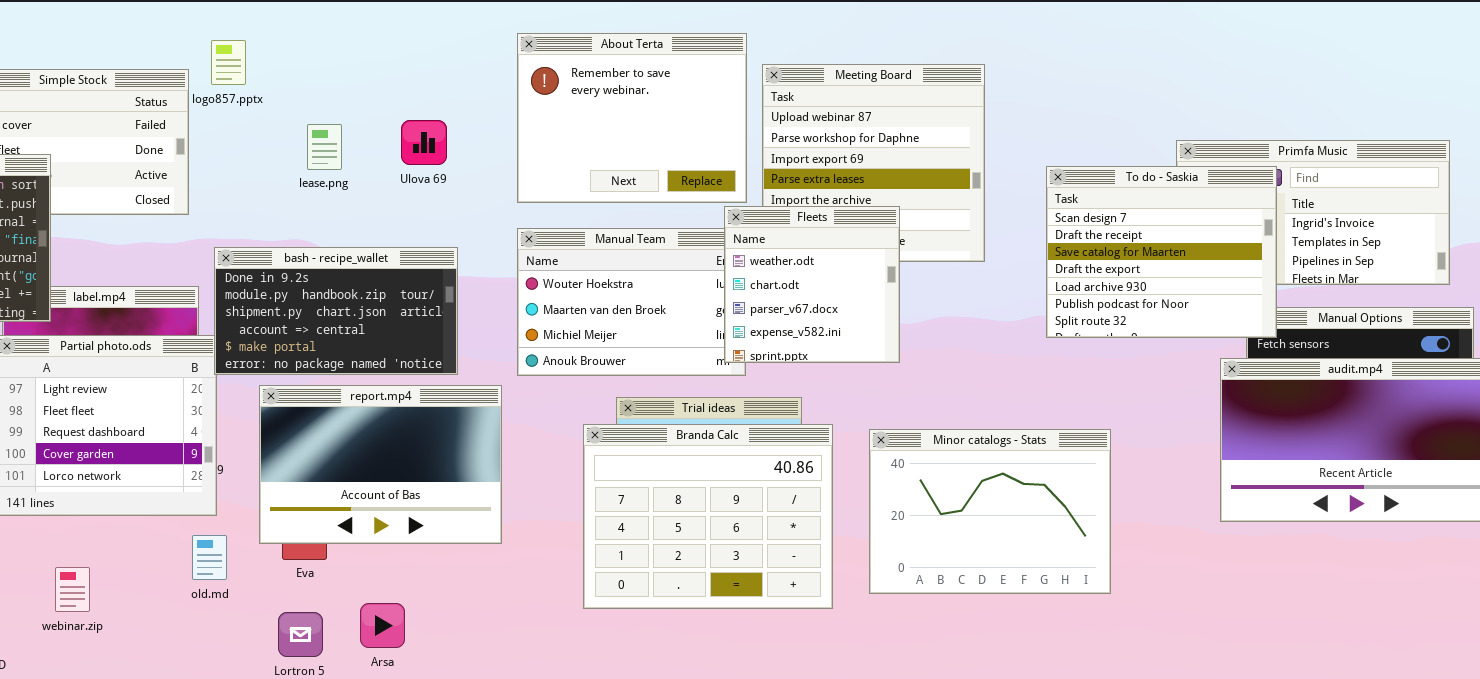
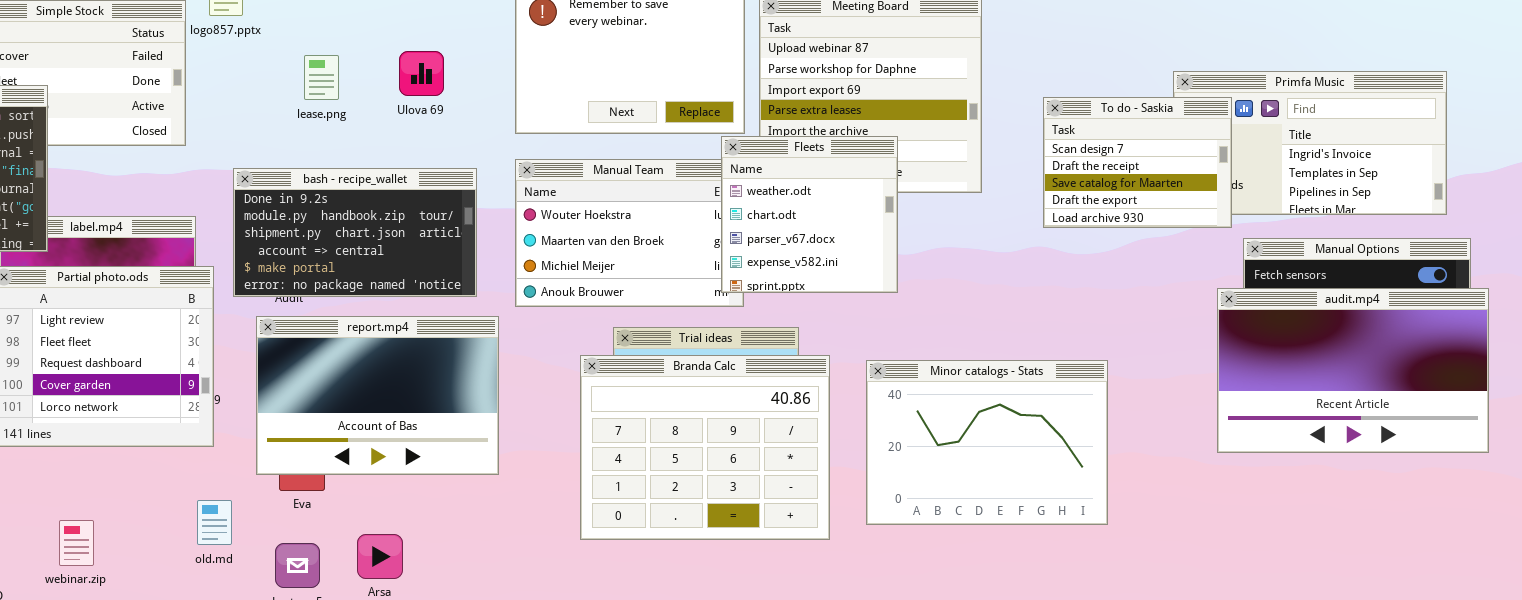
To do - Saskia: [1046,166,1277,338] -> [1043,97,1232,228], resized
bash - recipe_wallet: [214,247,458,375] -> [233,168,477,297], moved
old.md: [192,535,227,580] -> [197,500,232,545], moved
webinar.zip: [55,567,90,612] -> [59,520,94,566], moved

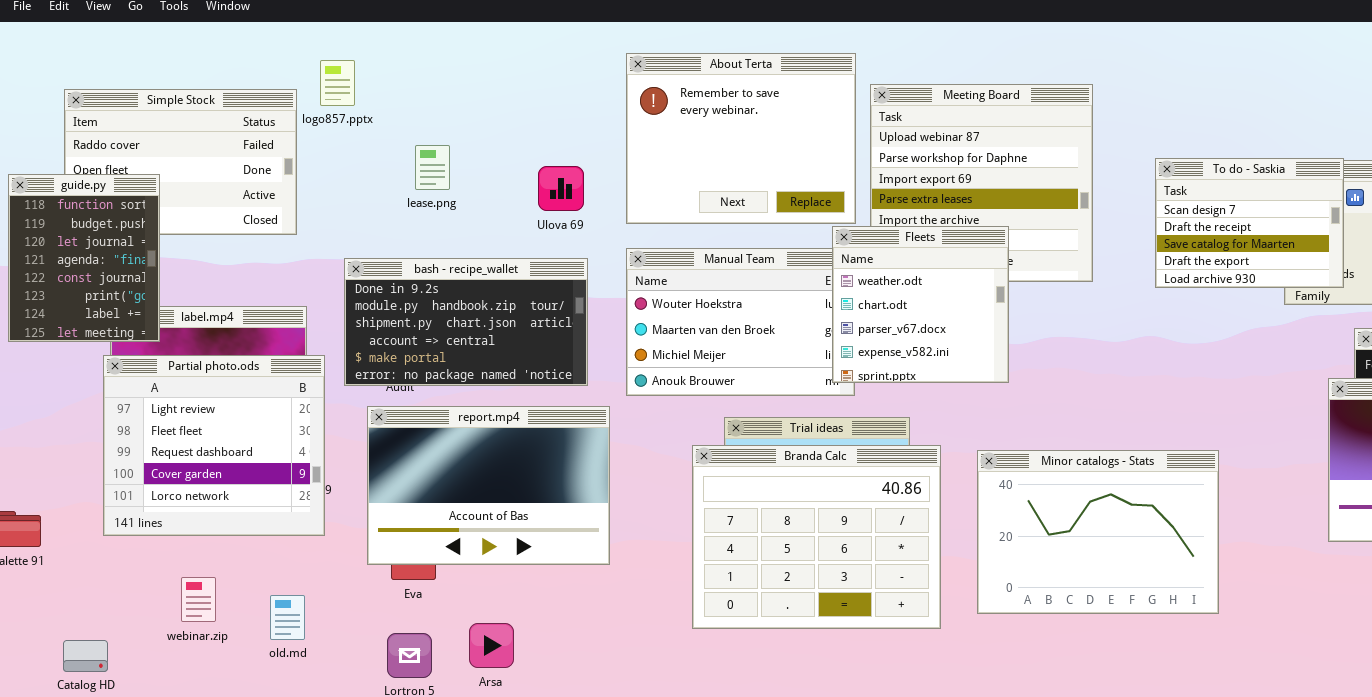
Ulova 69: [399,51,444,96] -> [538,166,584,211], moved
To do - Saskia: [1043,97,1232,228] -> [1155,158,1344,288], moved
old.md: [197,500,232,545] -> [270,595,305,640], moved
webinar.zip: [59,520,94,566] -> [181,577,216,622], moved

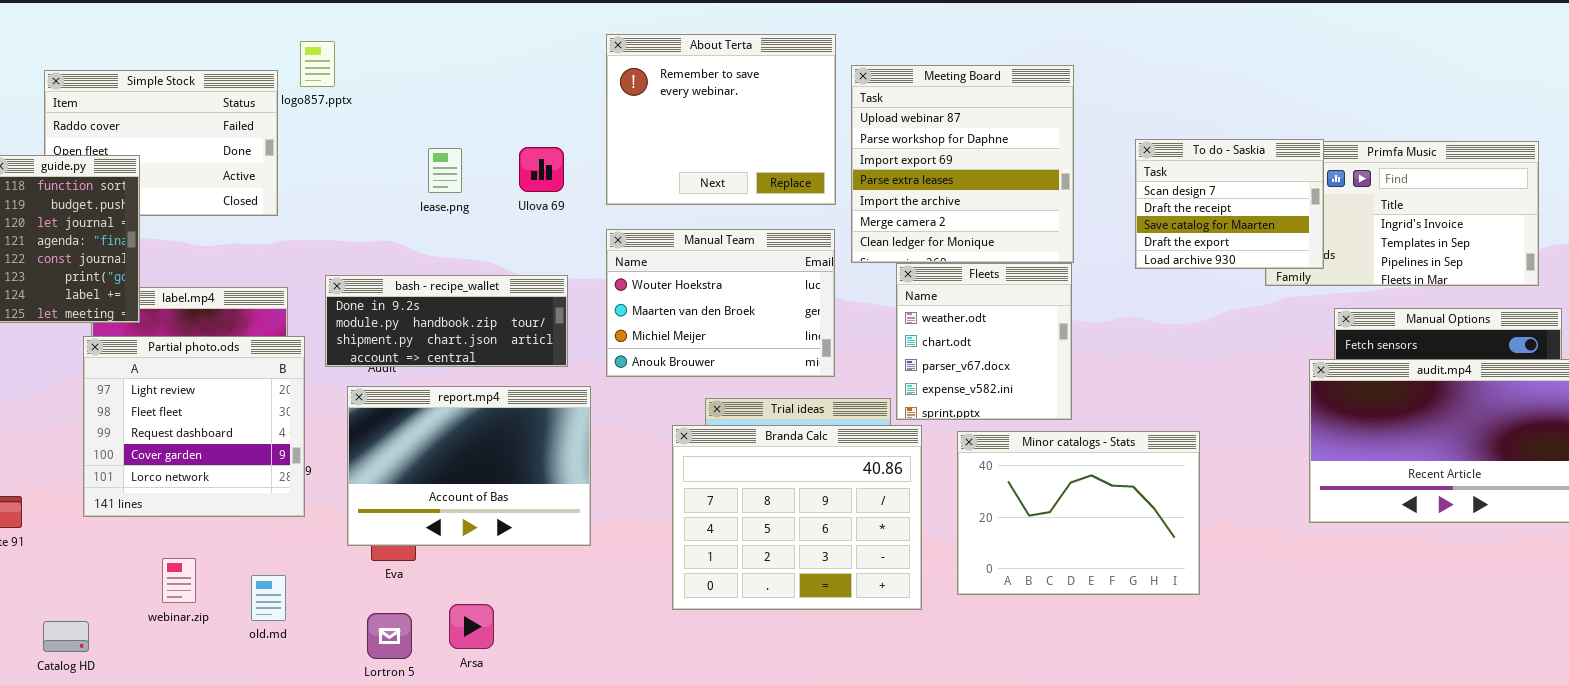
lease.png: [415,145,450,190] -> [428,148,462,193], moved
Fleets: [832,226,1009,383] -> [896,263,1072,420], moved
bash - recipe_wallet: [344,258,588,386] -> [325,275,568,367], resized

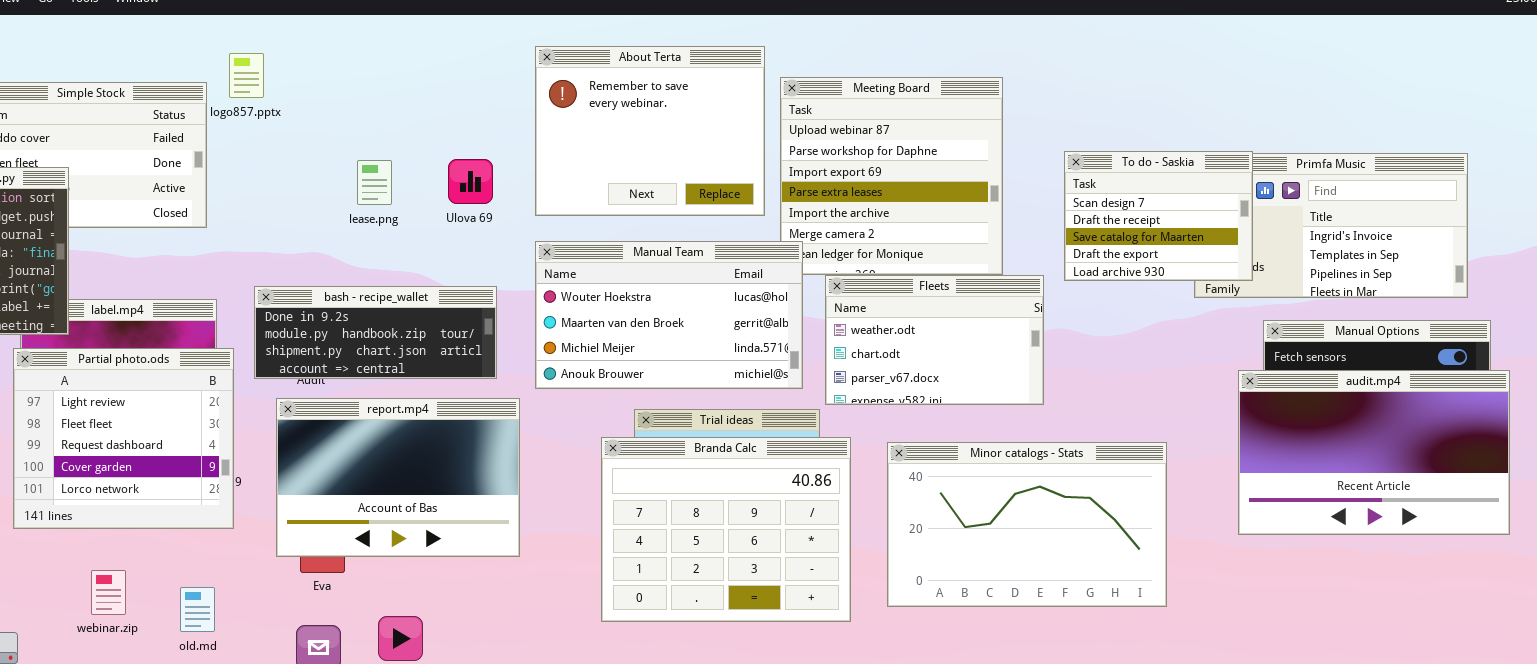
Manual Team: [606,229,835,377] -> [535,241,803,389], resized
Fleets: [896,263,1072,420] -> [825,275,1044,405], resized
Minor catalogs - Stats: [957,431,1200,595] -> [887,442,1167,607], resized

